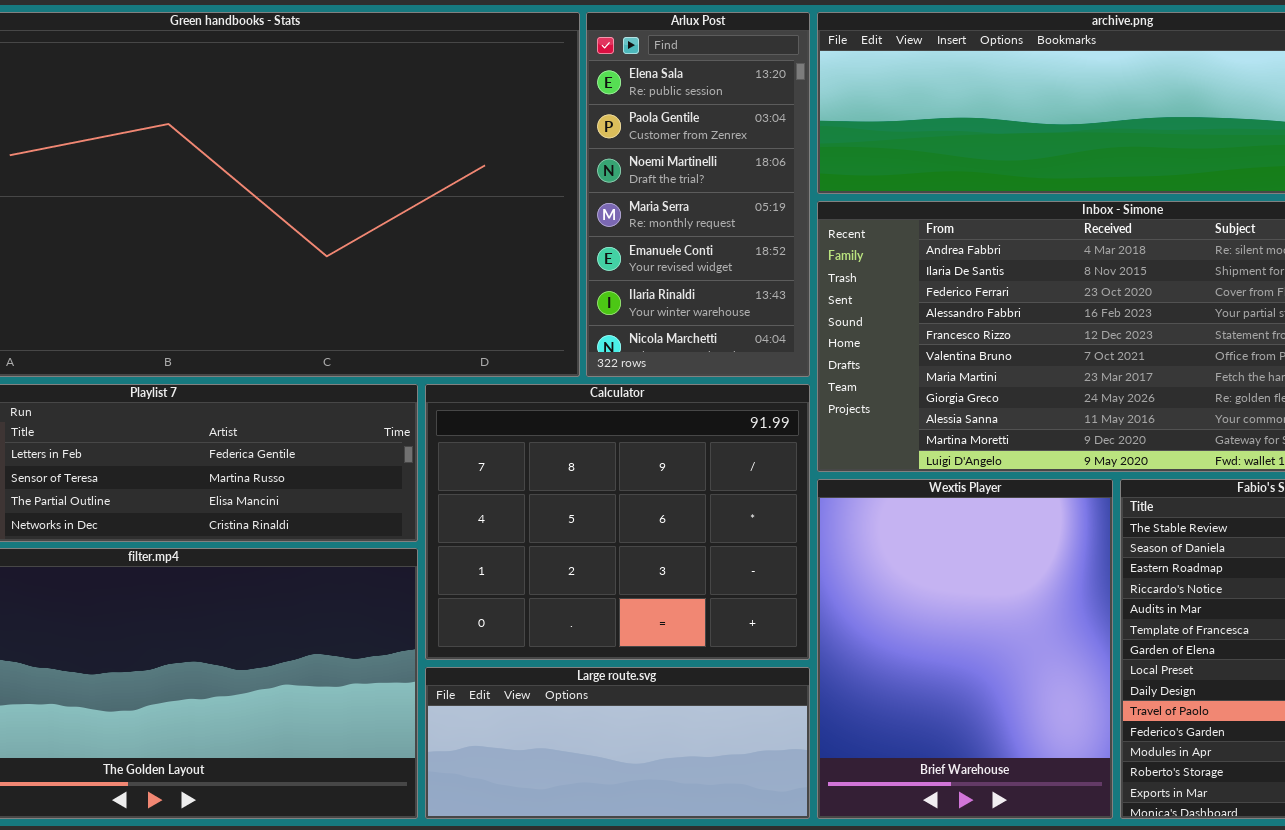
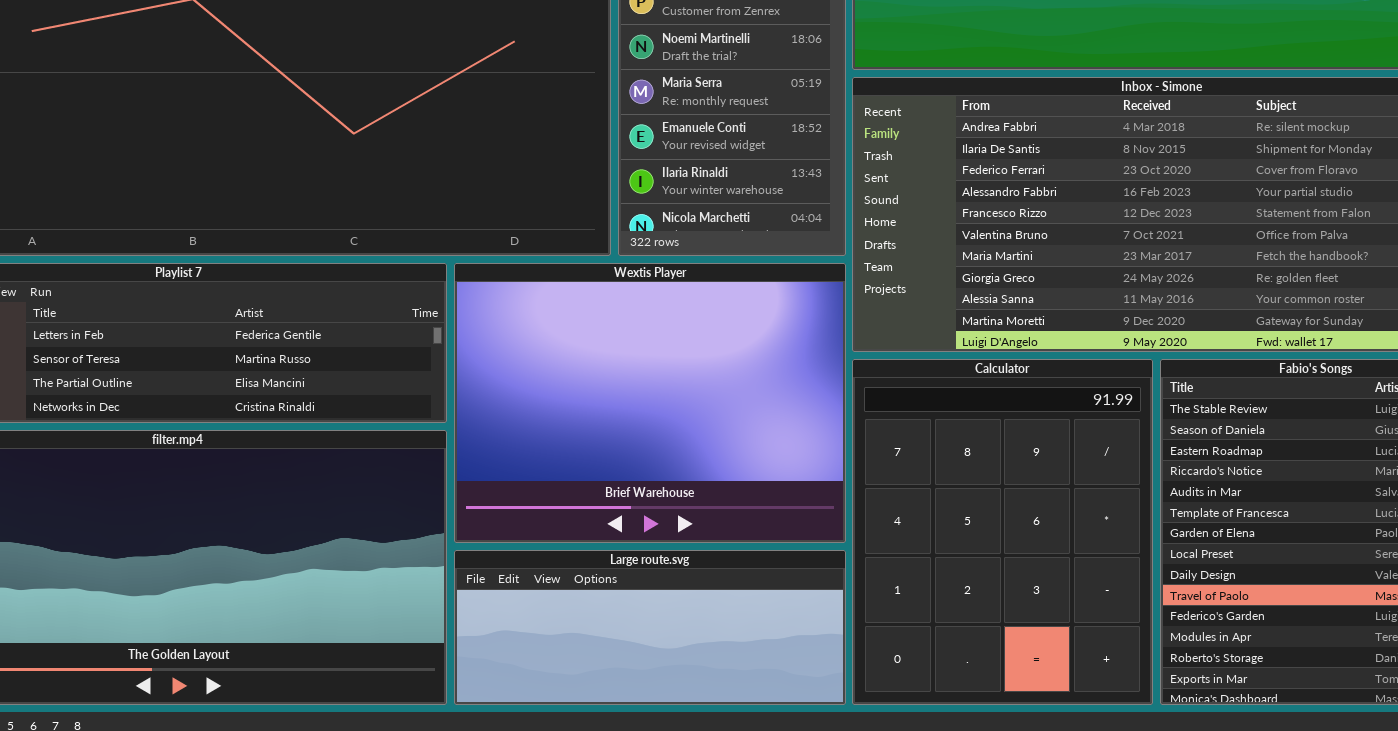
Calculator: [425,384,810,660] -> [852,359,1153,705], moved, resized
Wextis Player: [817,479,1113,819] -> [454,263,846,543], moved, resized

